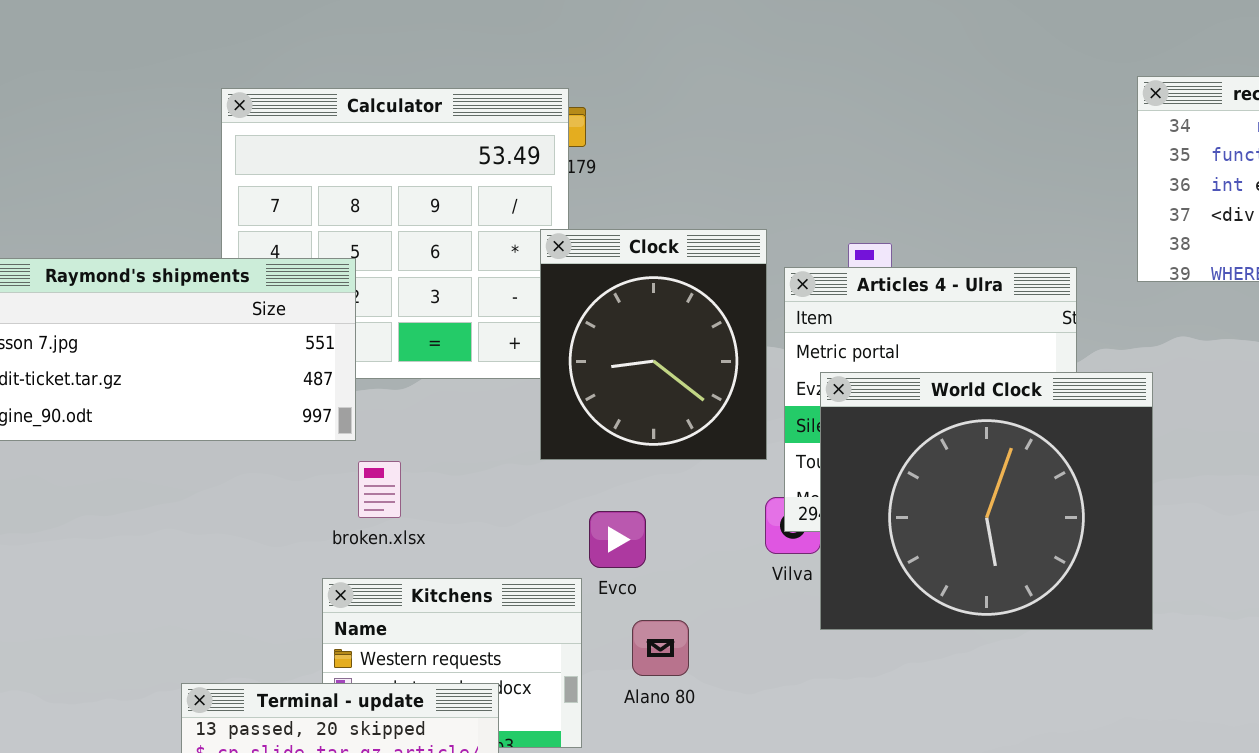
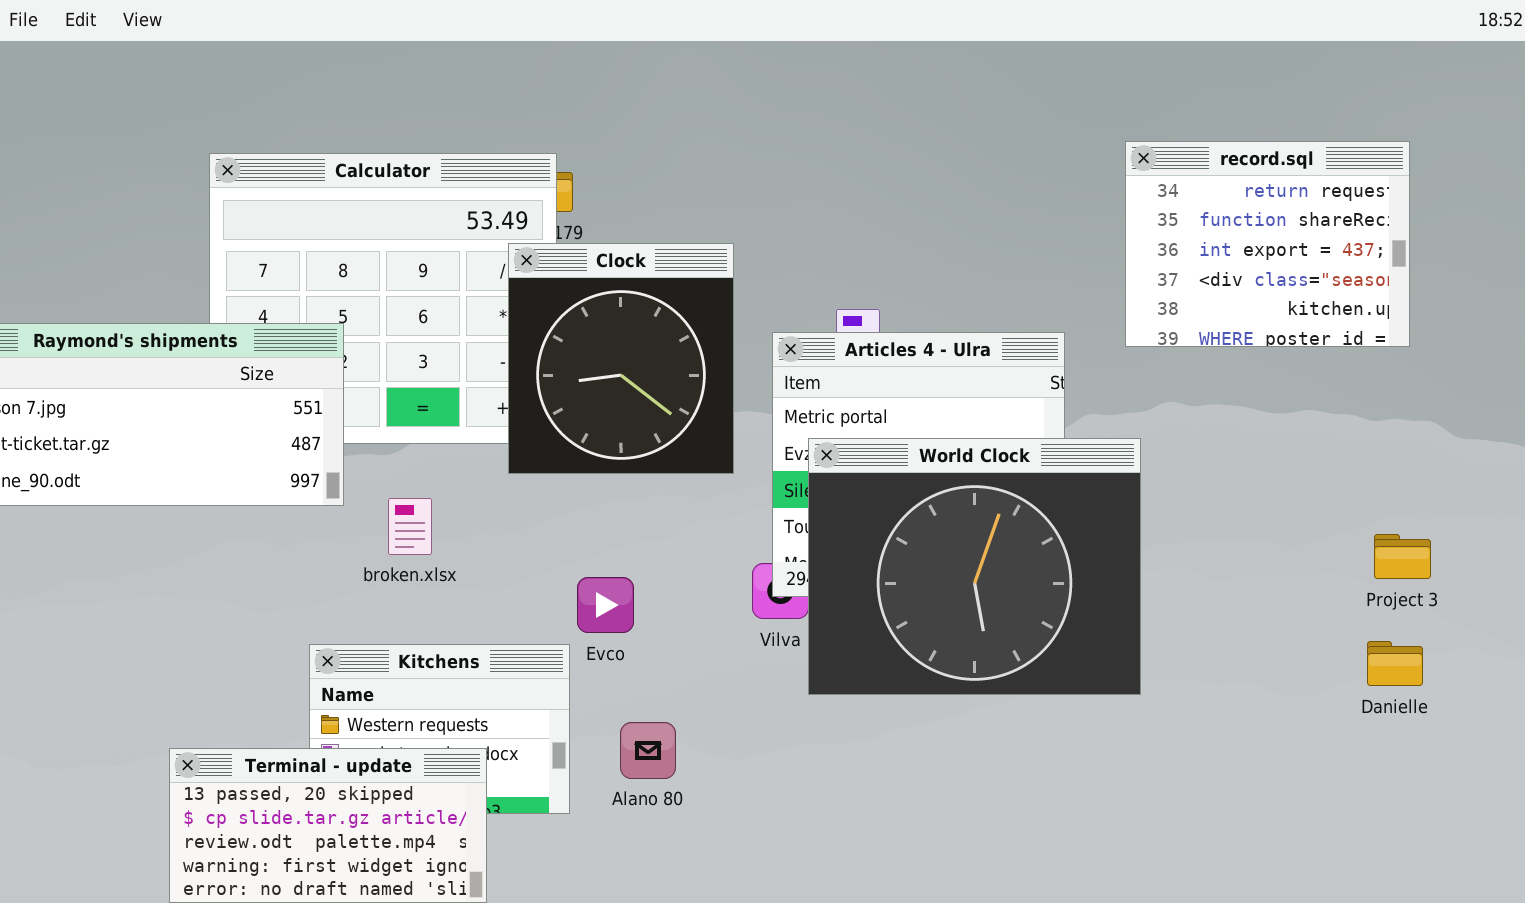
Clock: [540,229,767,460] -> [508,243,734,474], moved
broken.xlsx: [358,461,401,518] -> [388,498,432,555], moved
Alano 80: [632,620,689,676] -> [620,722,676,779], moved

